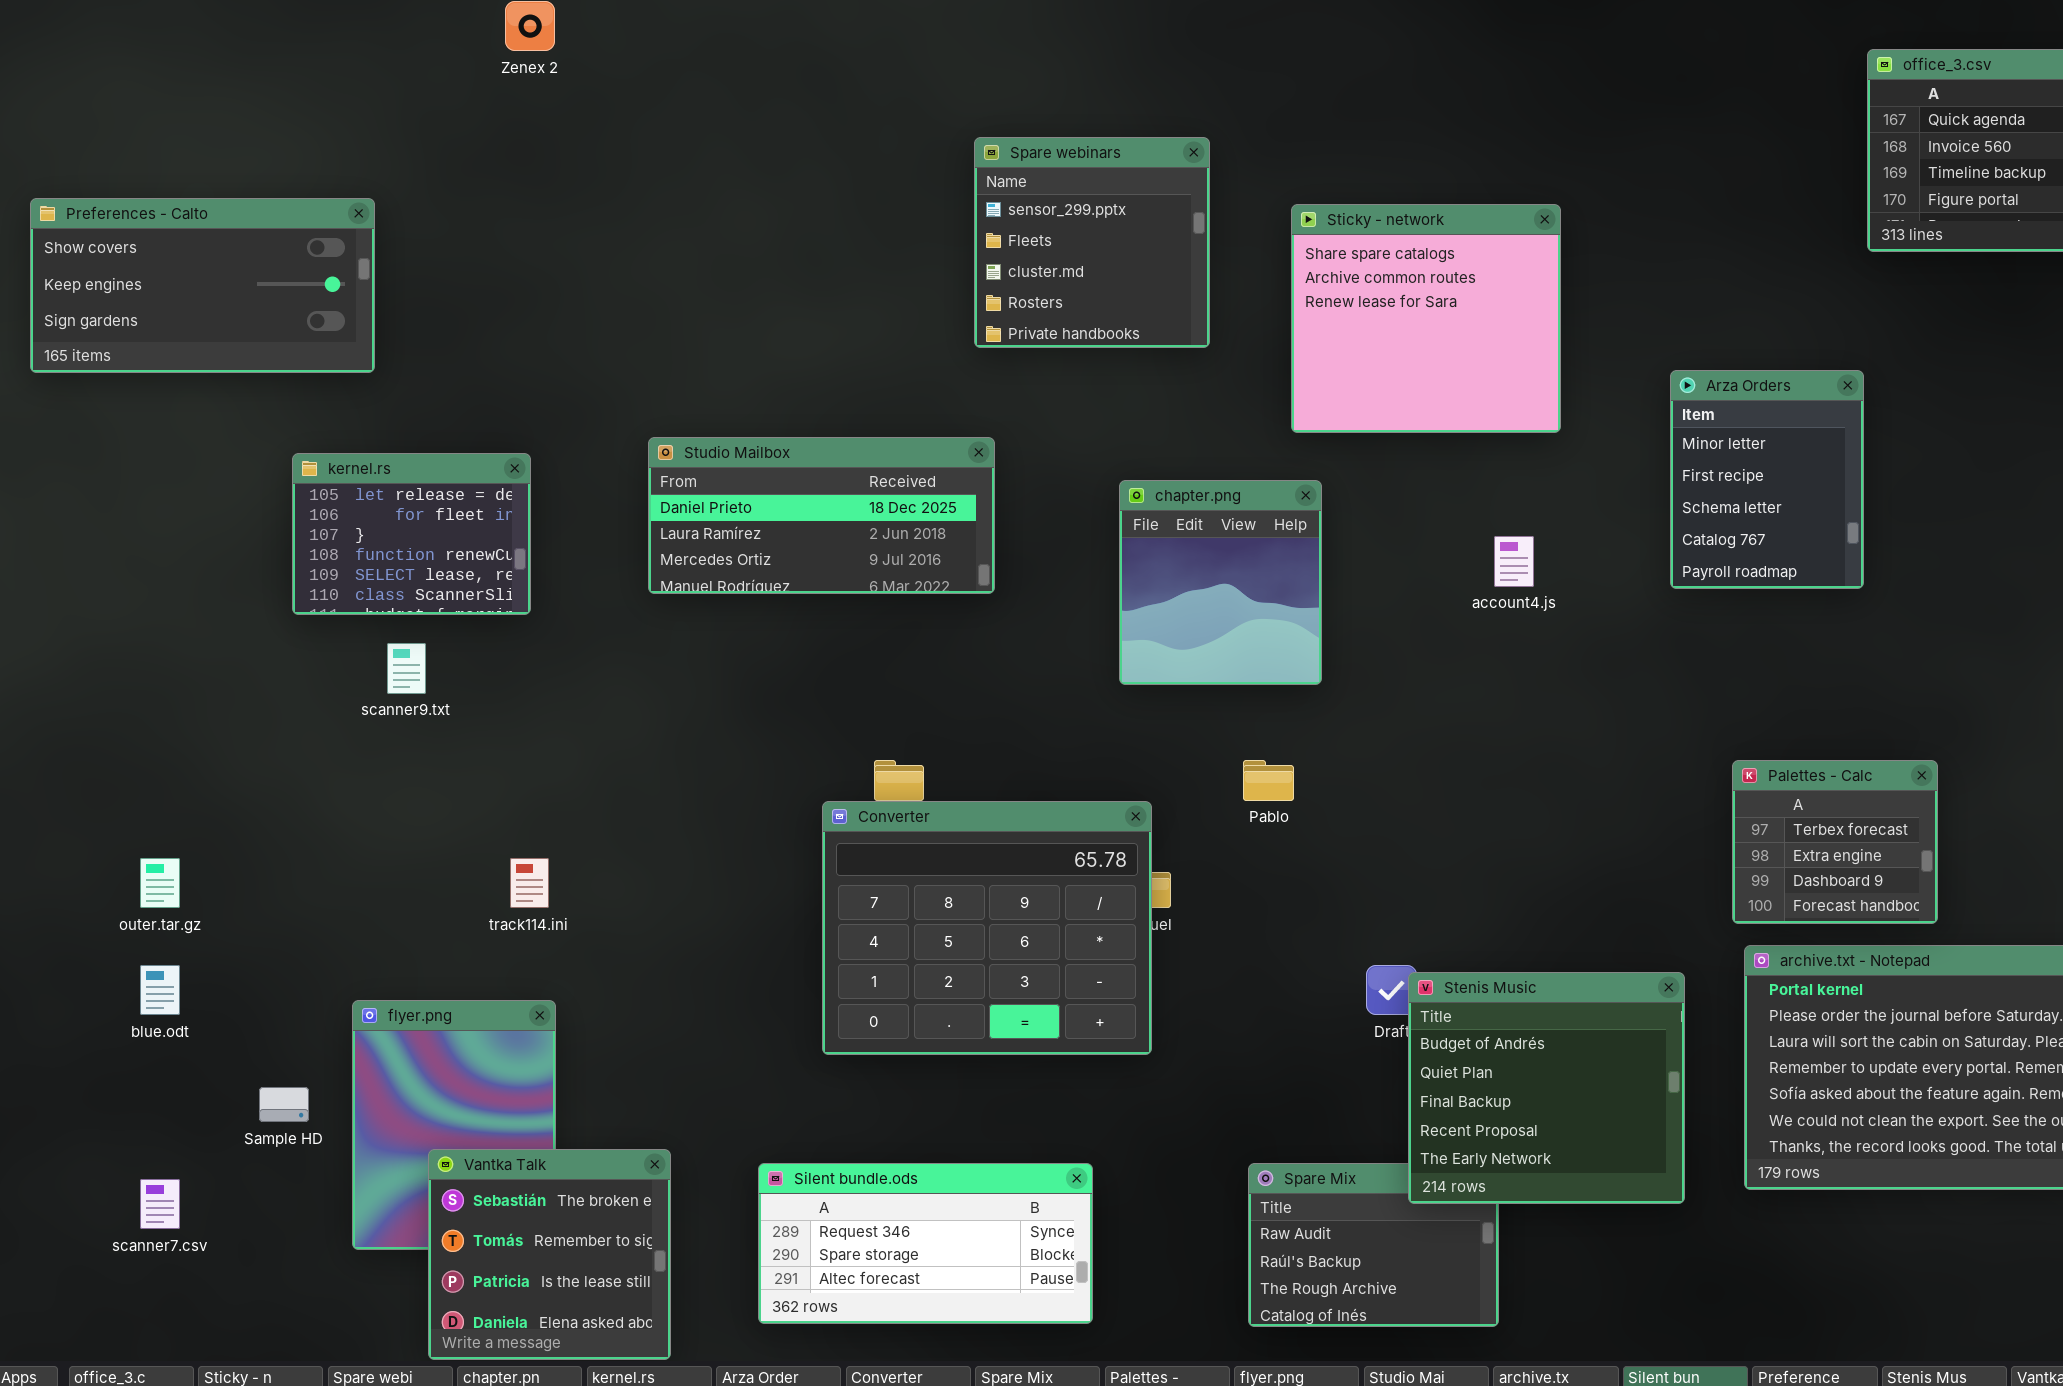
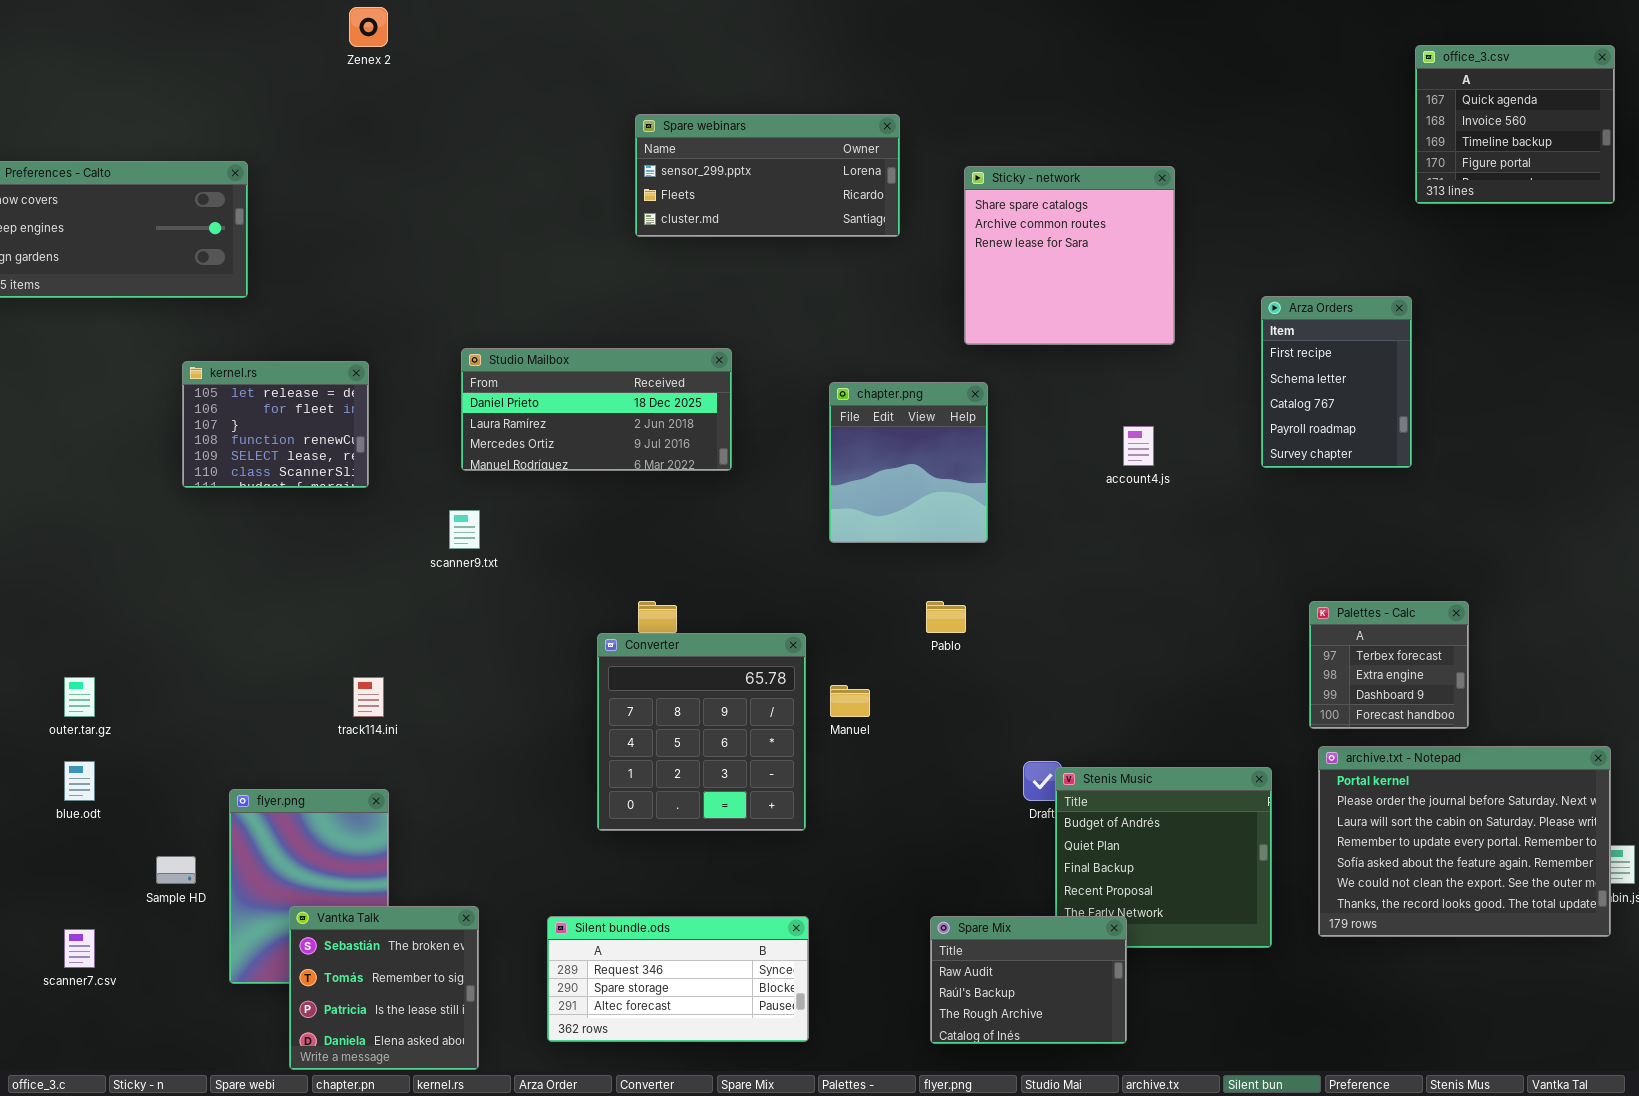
Spare webinars: [974,137,1210,348] -> [635,114,900,237], resized
Arza Orders: [1670,370,1864,589] -> [1261,296,1412,468], scrolled down 1 row
scanner9.txt: [387,643,426,694] -> [449,510,480,549], moved
Converter: [822,801,1152,1055] -> [597,633,806,831], resized
Spare Mix: [1248,1163,1499,1327] -> [930,916,1127,1044], raised

